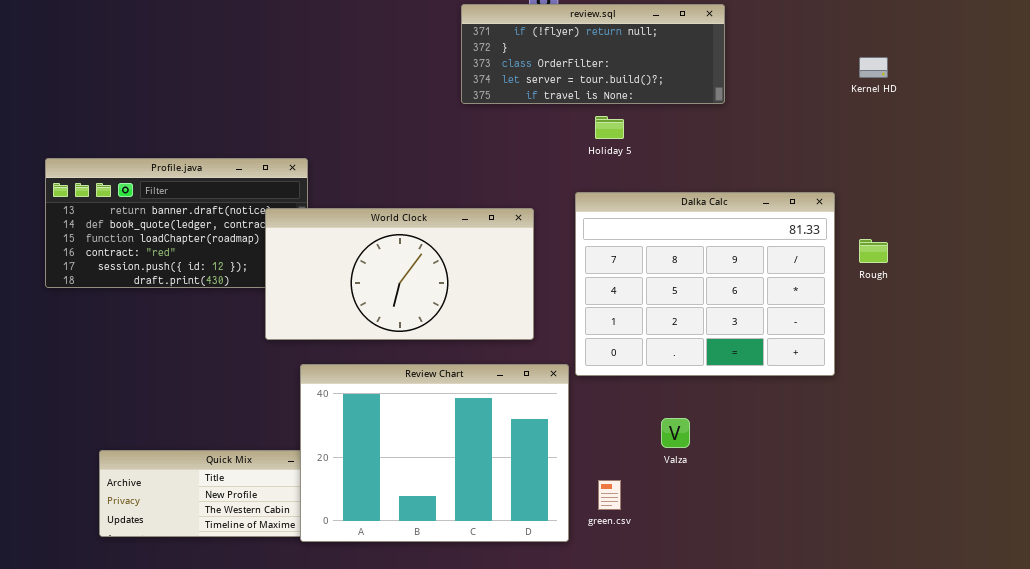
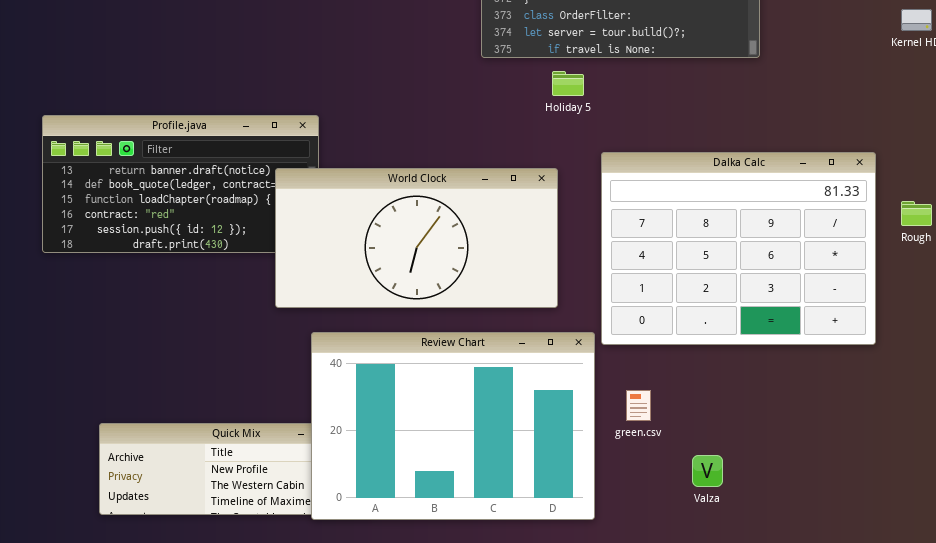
Holiday 5: [595,116,624,139] -> [552,71,584,96], moved
Valza: [661,418,690,448] -> [692,455,723,487], moved
green.csv: [598,480,621,510] -> [626,390,651,421], moved

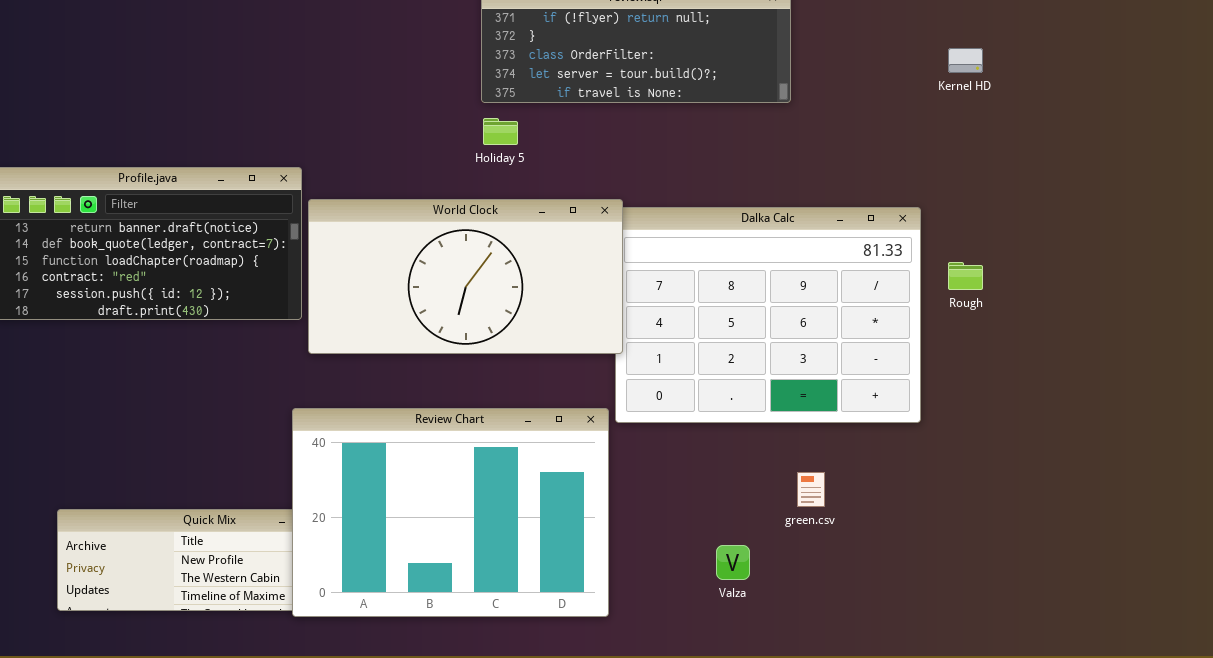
Holiday 5: [552,71,584,96] -> [483,118,518,145], moved
World Clock: [275,168,558,308] -> [308,199,623,354], moved
green.csv: [626,390,651,421] -> [797,472,825,507], moved

